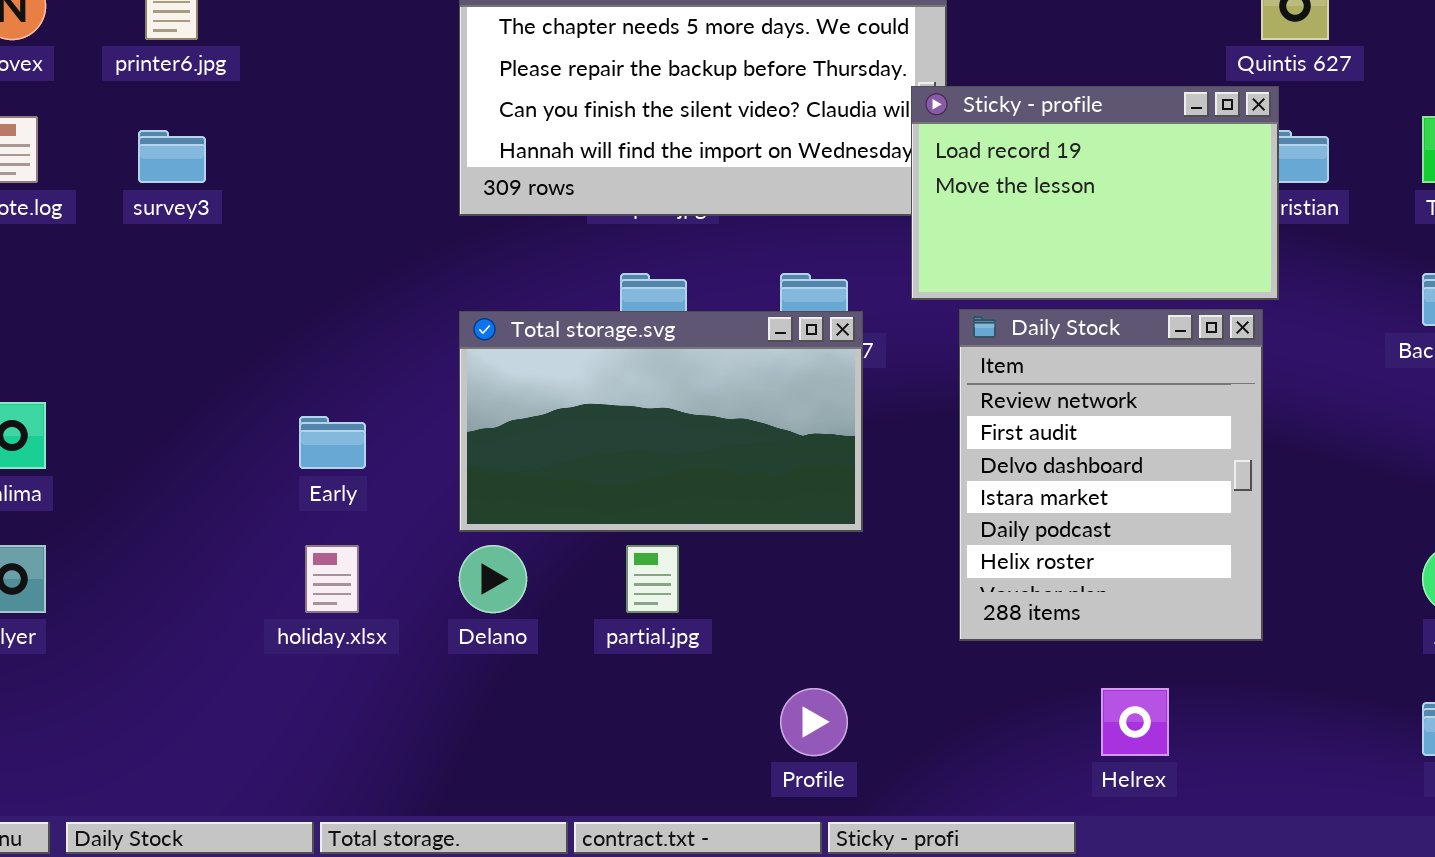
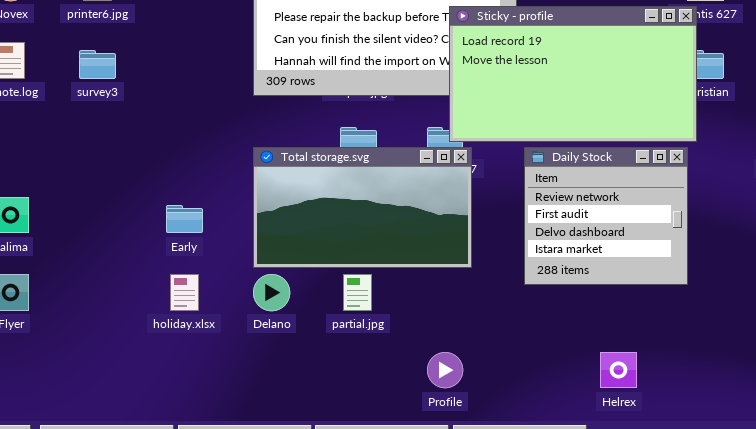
Sticky - profile: [911,86,1279,300] -> [449,6,697,142], resized
Daily Stock: [959,309,1263,641] -> [524,147,688,285], resized

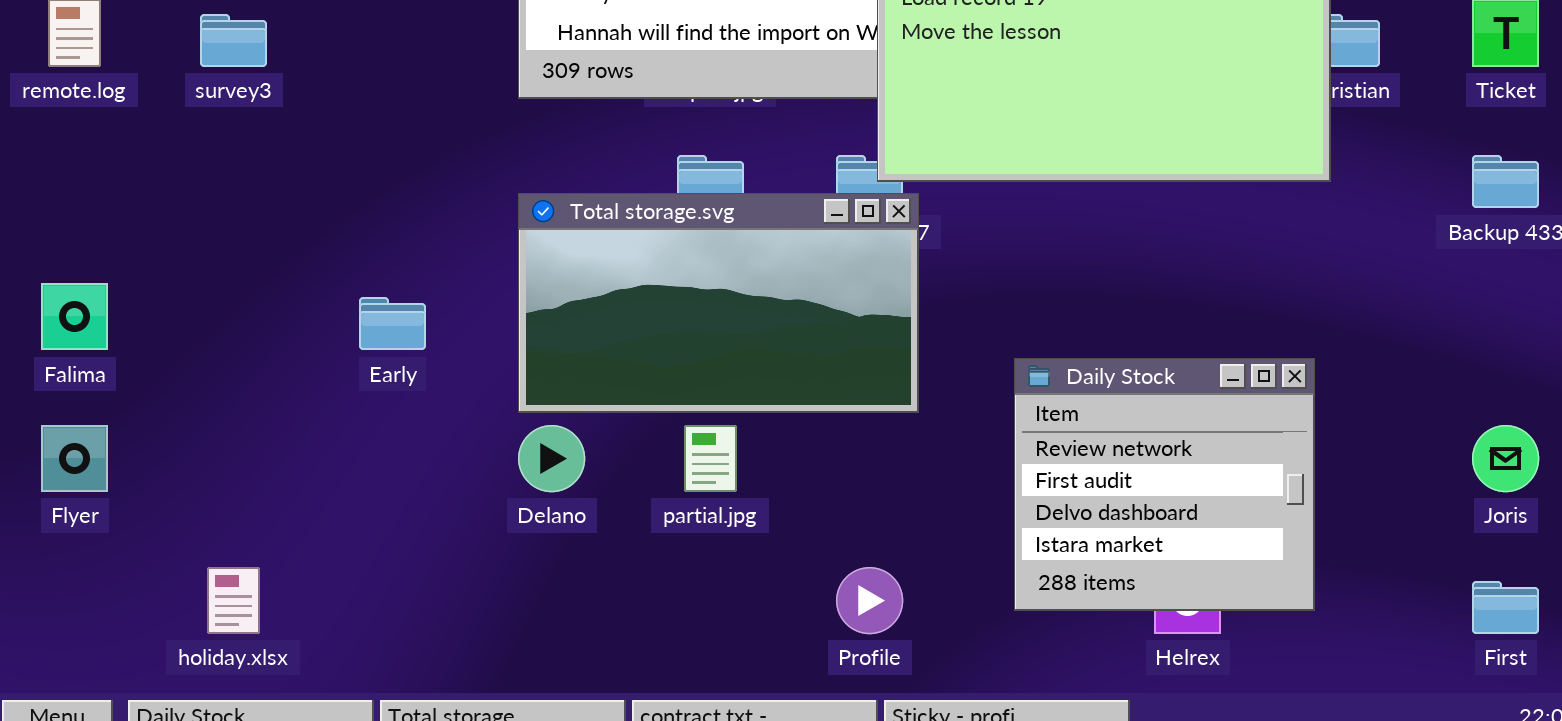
Daily Stock: [524,147,688,285] -> [1014,358,1315,611], moved
holiday.xlsx: [170,274,199,311] -> [207,567,260,634], moved

